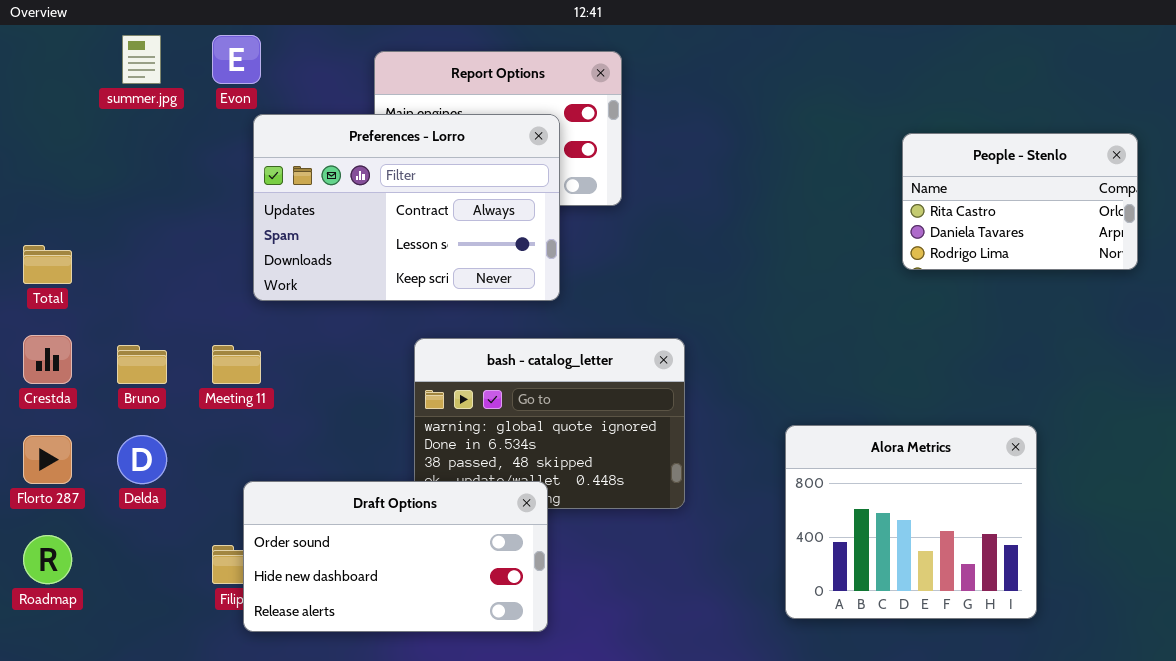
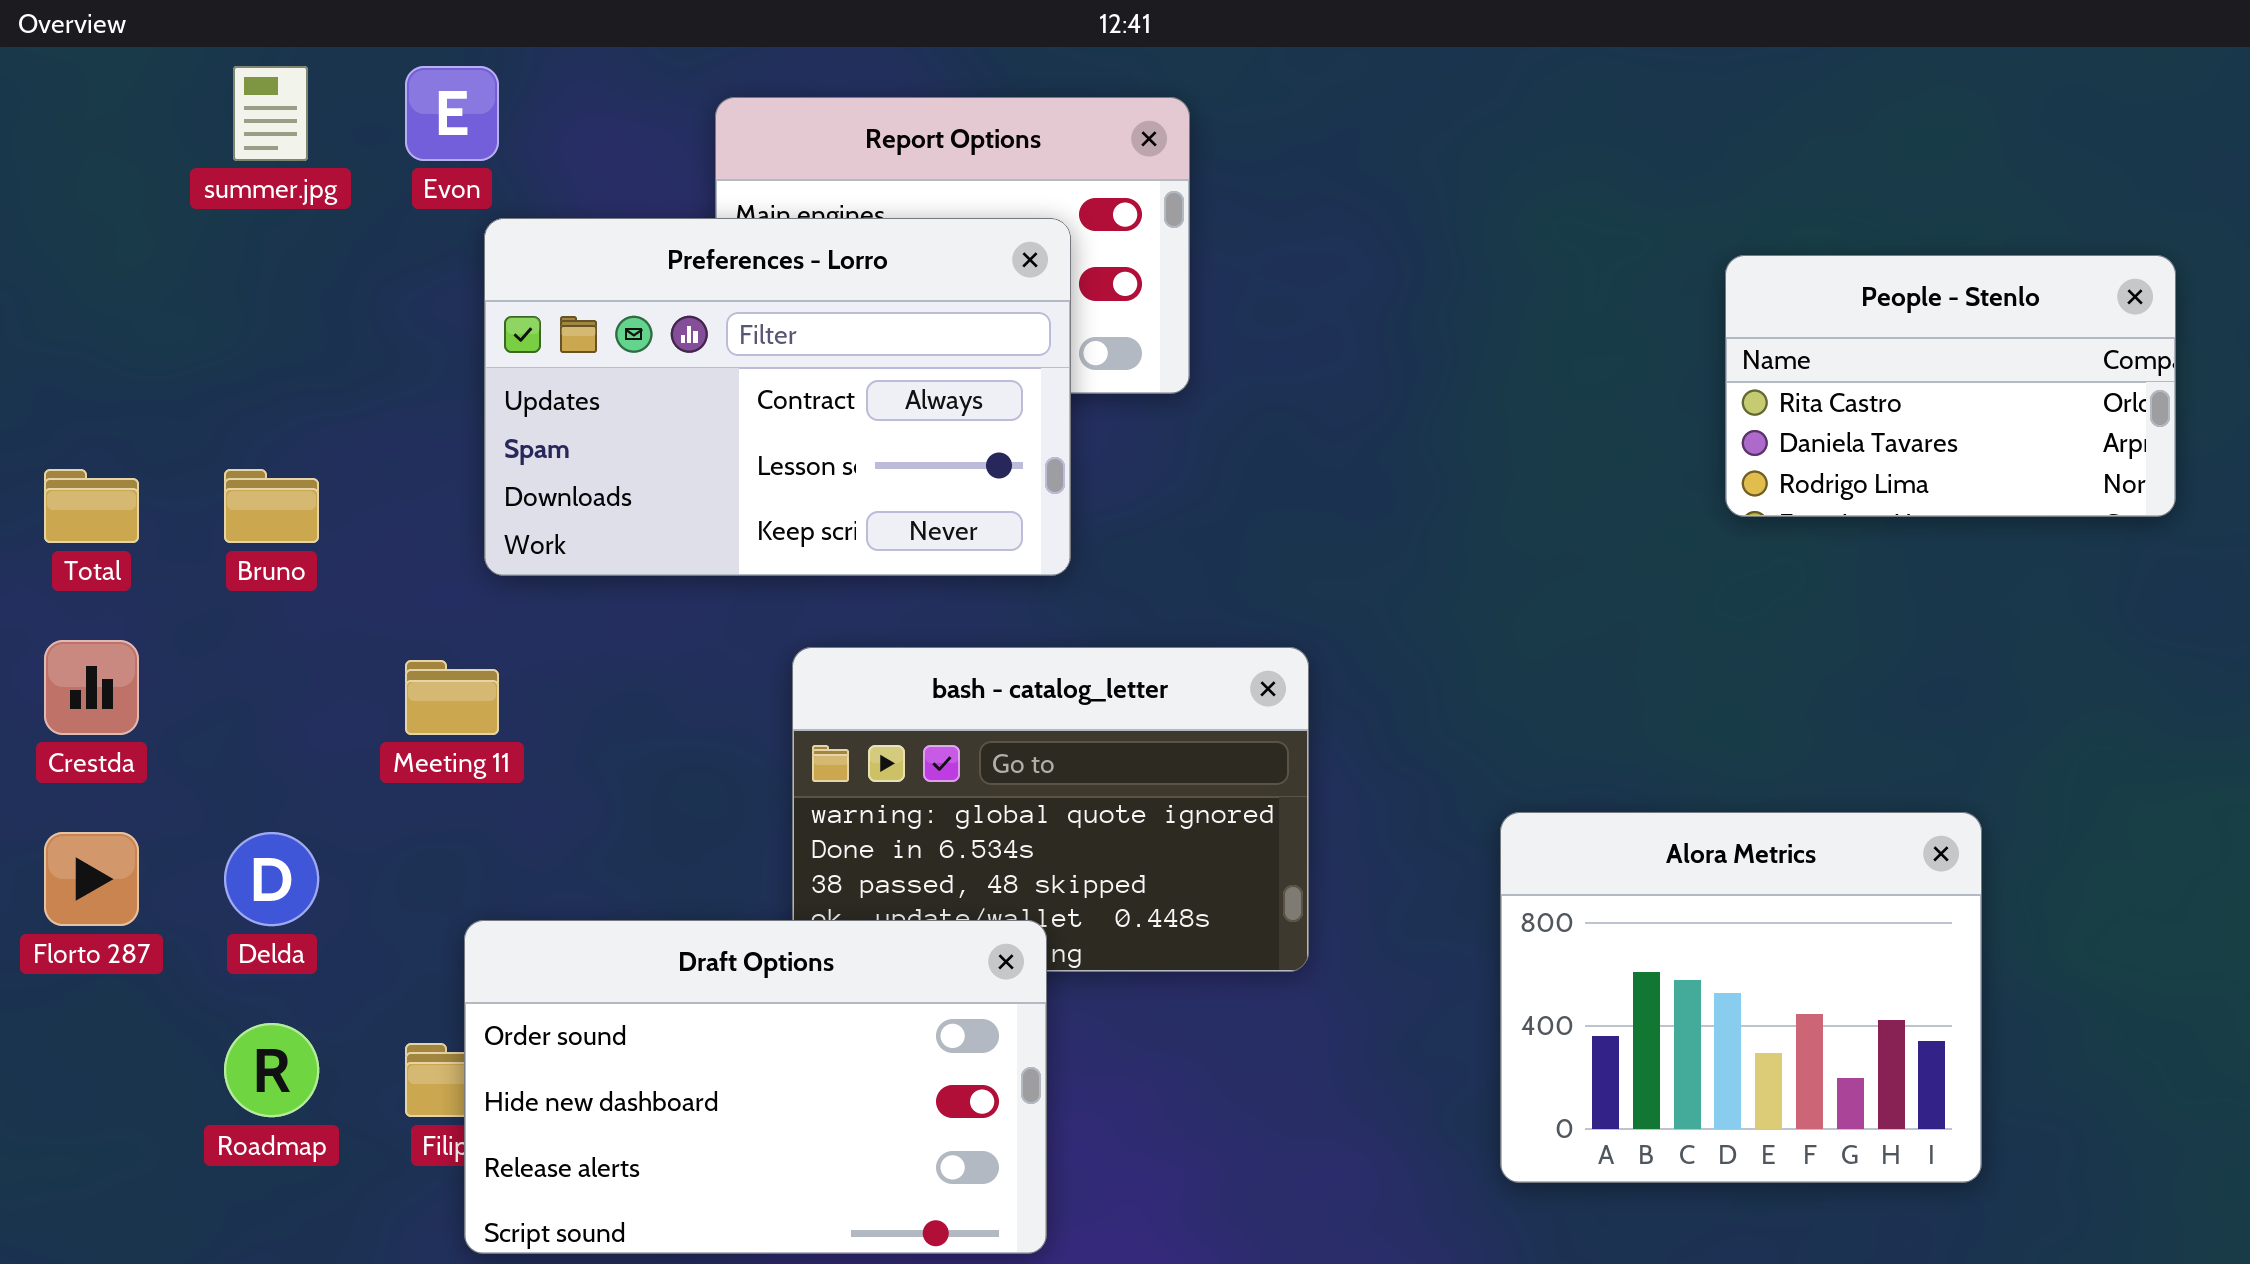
Bruno: [117,345,167,384] -> [224,469,319,543], moved
Draft Options: [243,481,548,632] -> [464,920,1047,1254], resized
Roadmap: [23,535,72,584] -> [224,1023,319,1117], moved

